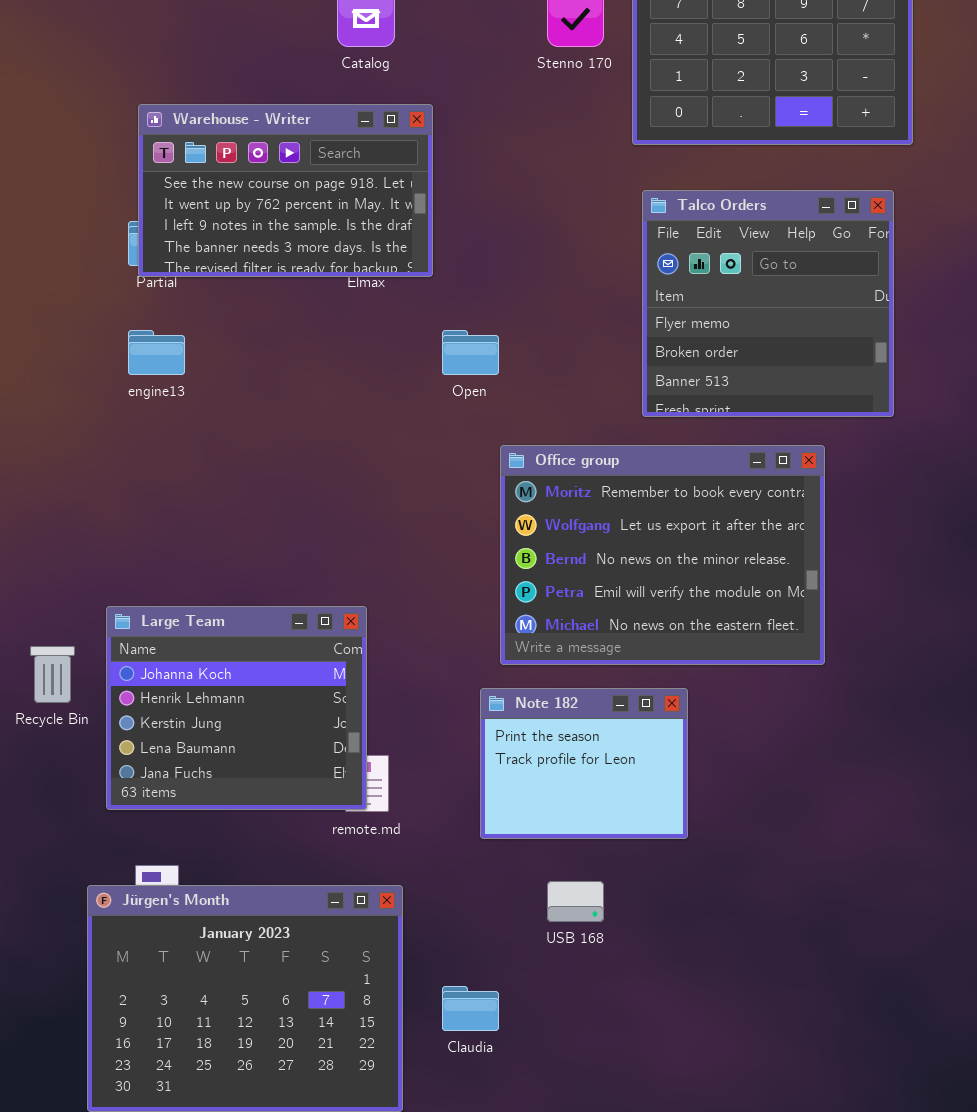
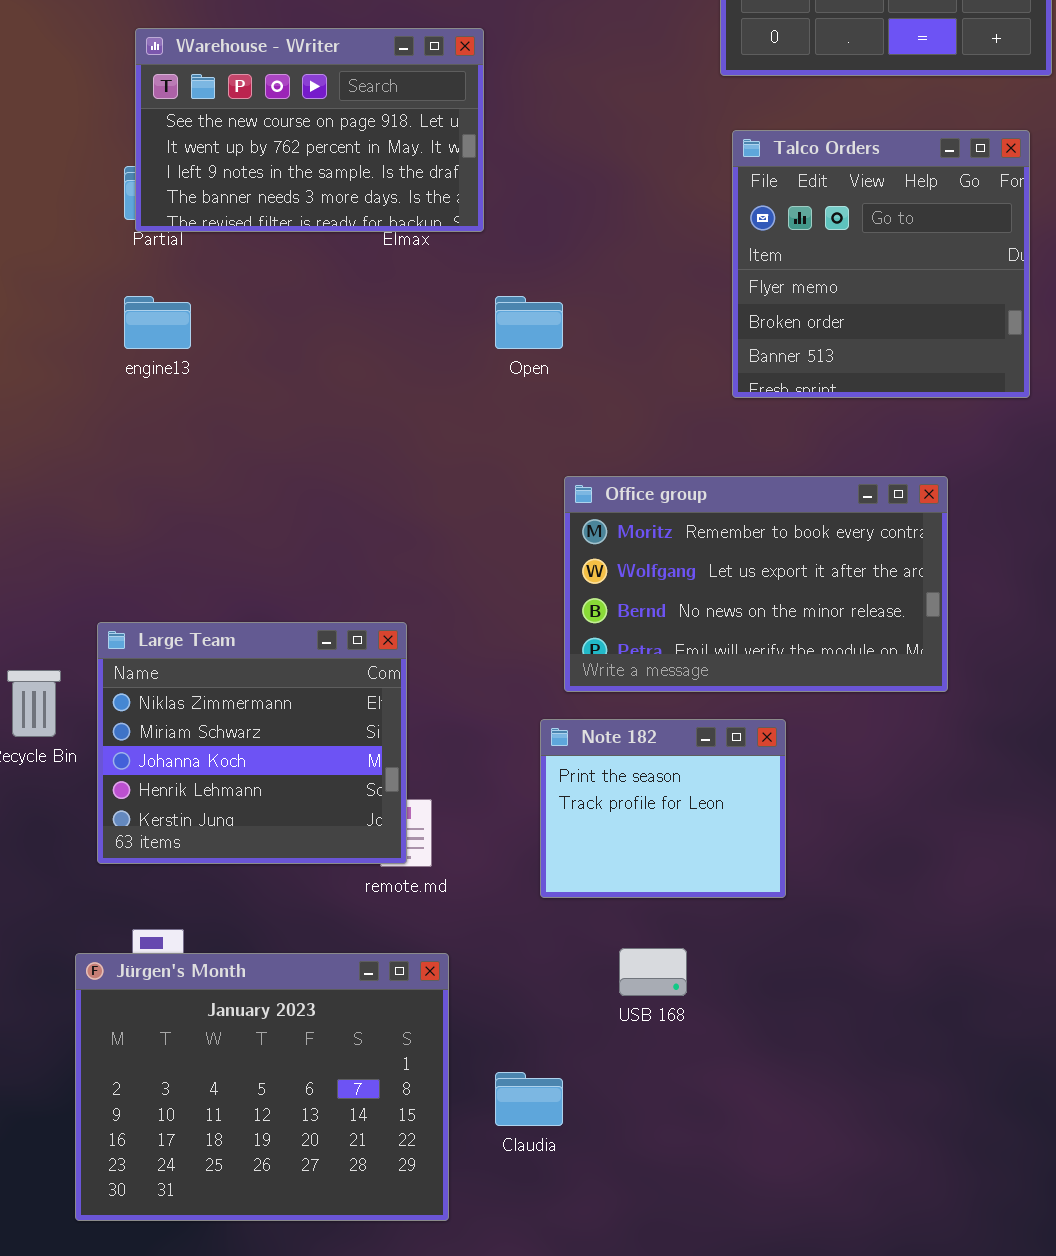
Office group: [500,445,825,665] -> [564,476,948,692], resized
Large Team: [106,606,367,810] -> [97,622,407,864], scrolled up 2 rows

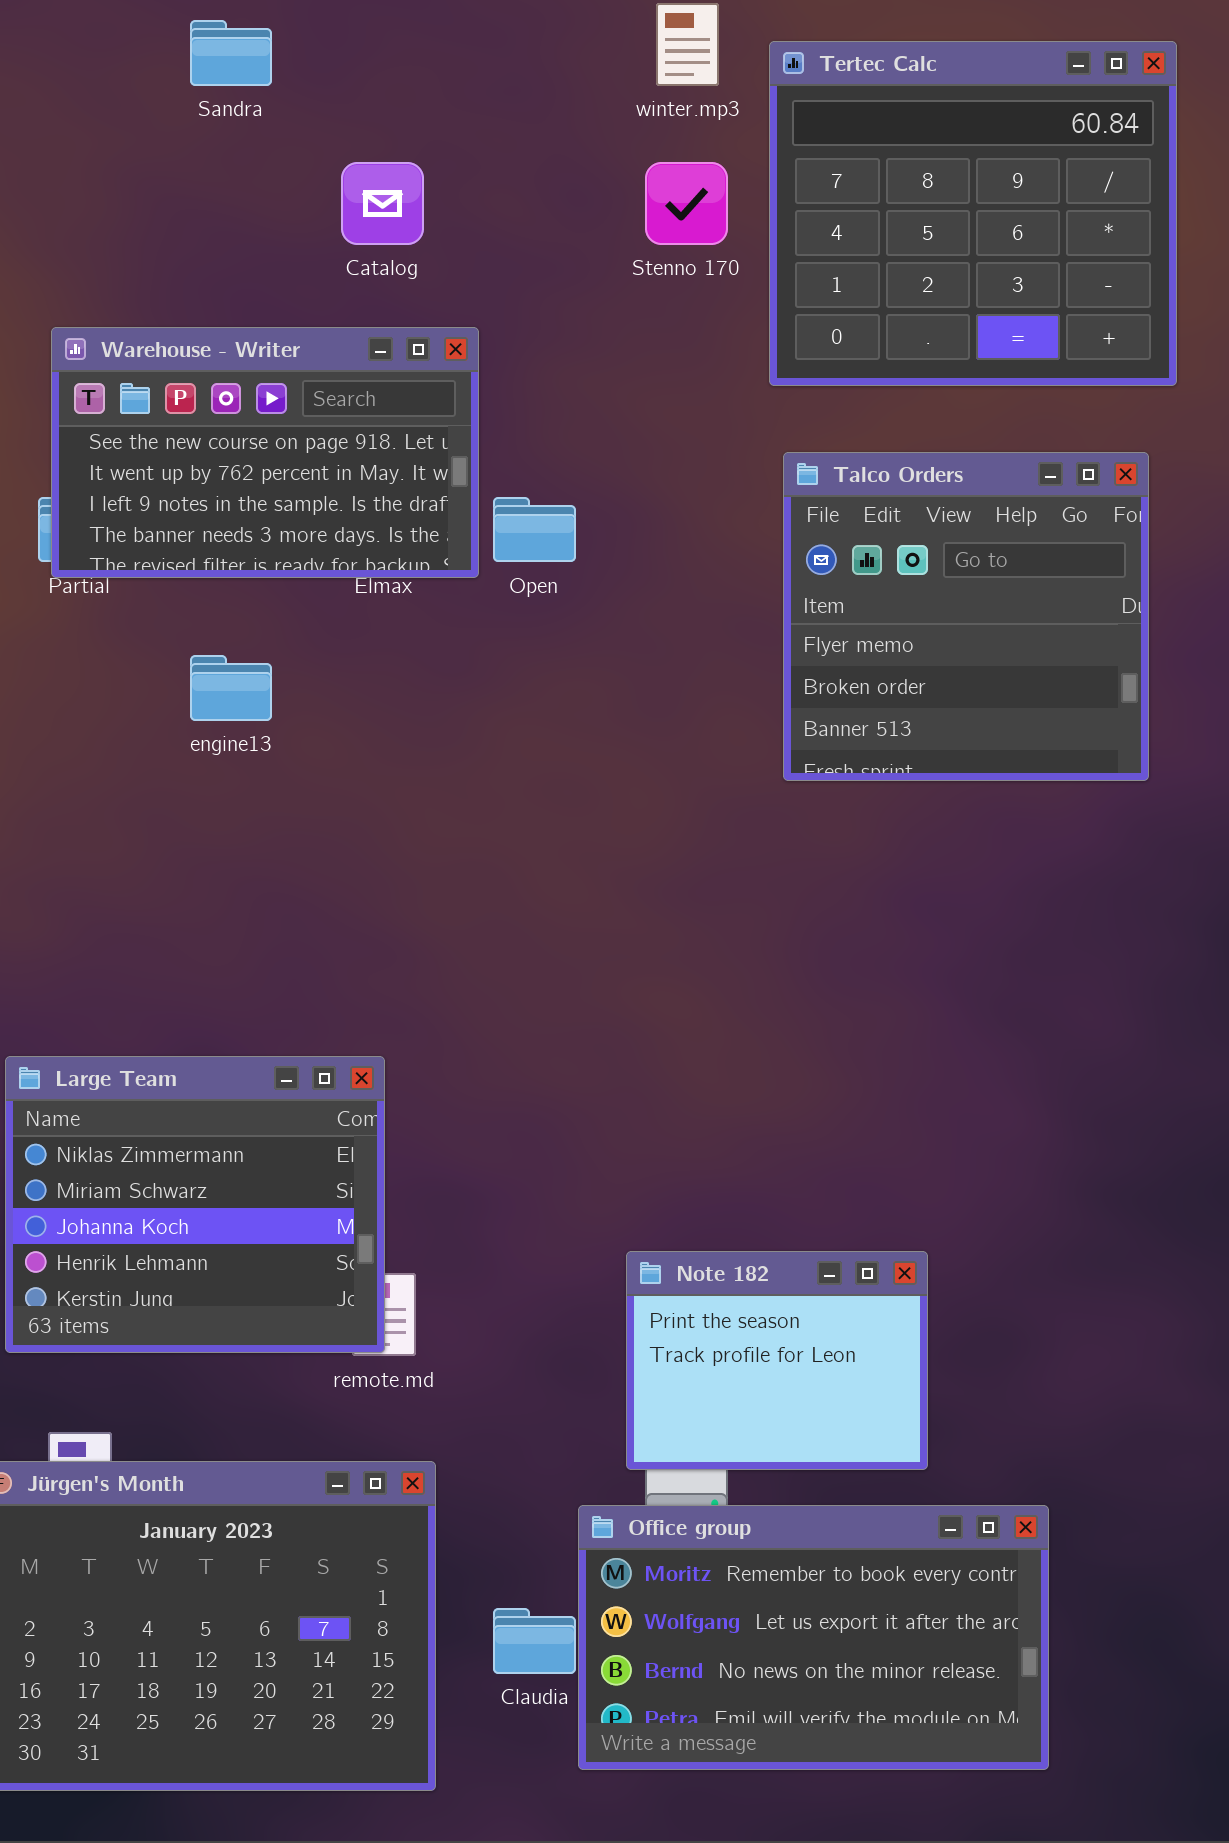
engine13: [124,296,191,349] -> [190,655,272,721], moved
Open: [495,296,563,349] -> [493,497,576,562], moved
Office group: [564,476,948,692] -> [578,1505,1049,1770], moved
Note 182: [540,719,786,898] -> [626,1251,928,1470], moved

